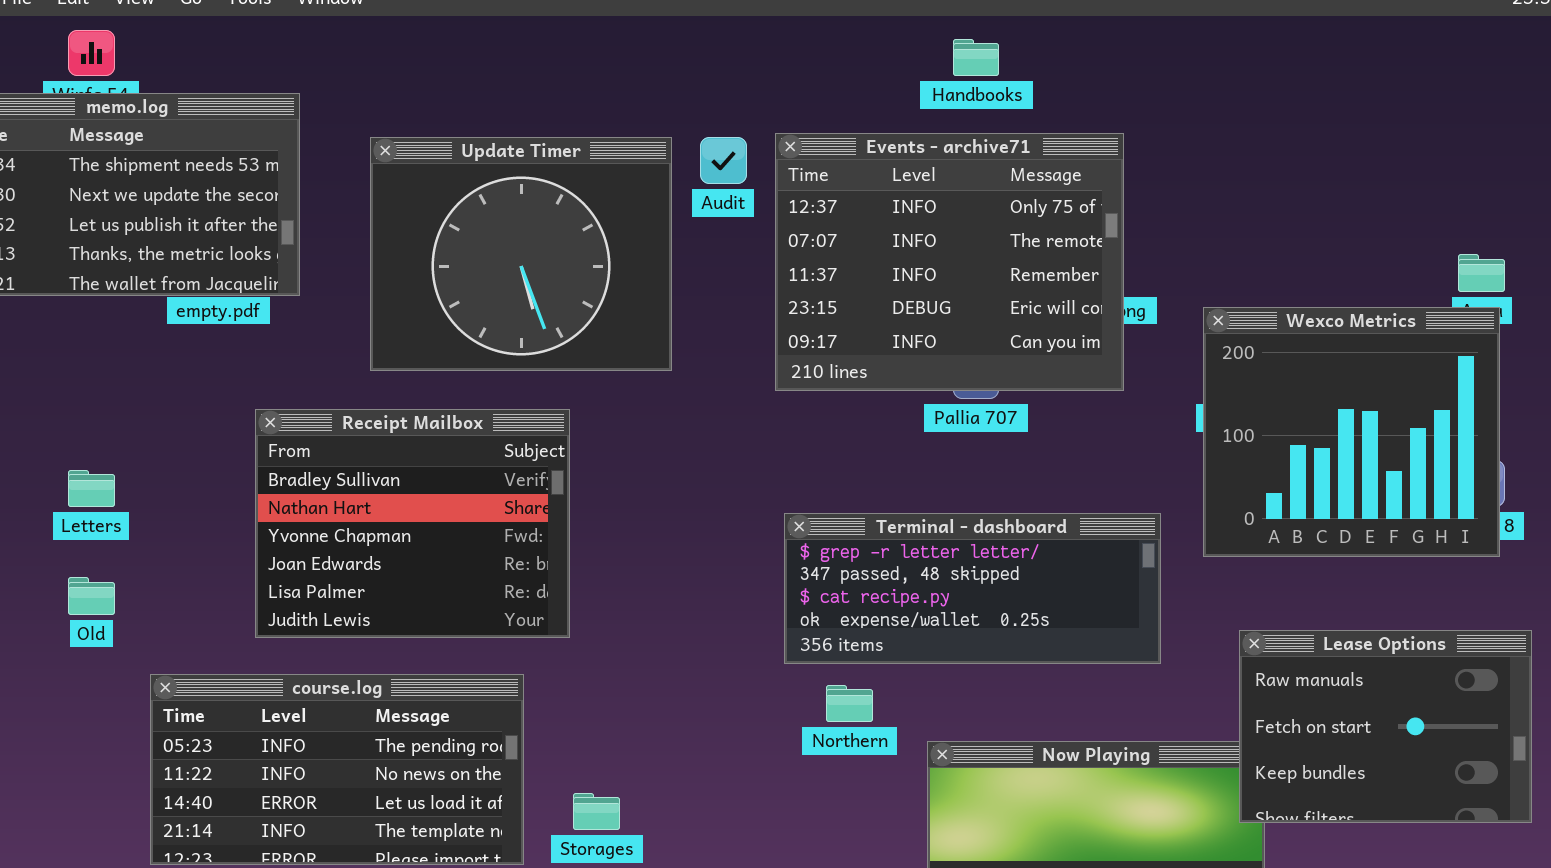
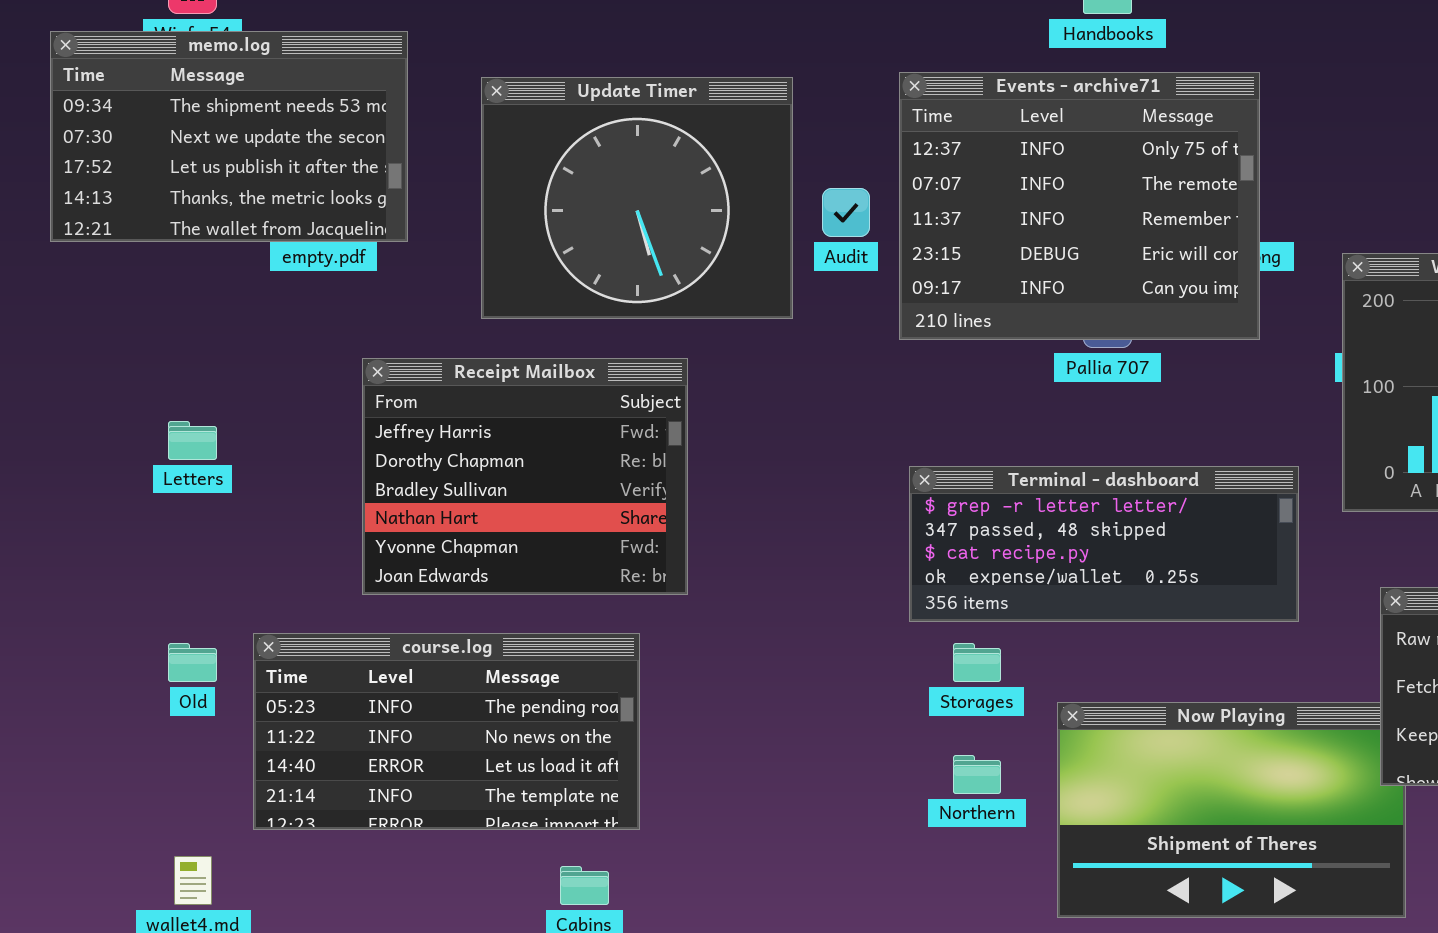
Audit: [700,137,747,184] -> [822,188,870,237], moved
Receipt Mailbox: [255,409,570,638] -> [362,358,688,595], scrolled up 2 rows
Old: [68,577,115,615] -> [168,643,217,682], moved
Northern: [826,685,873,722] -> [953,755,1001,794], moved
Storages: [573,793,620,830] -> [953,643,1001,682], moved

